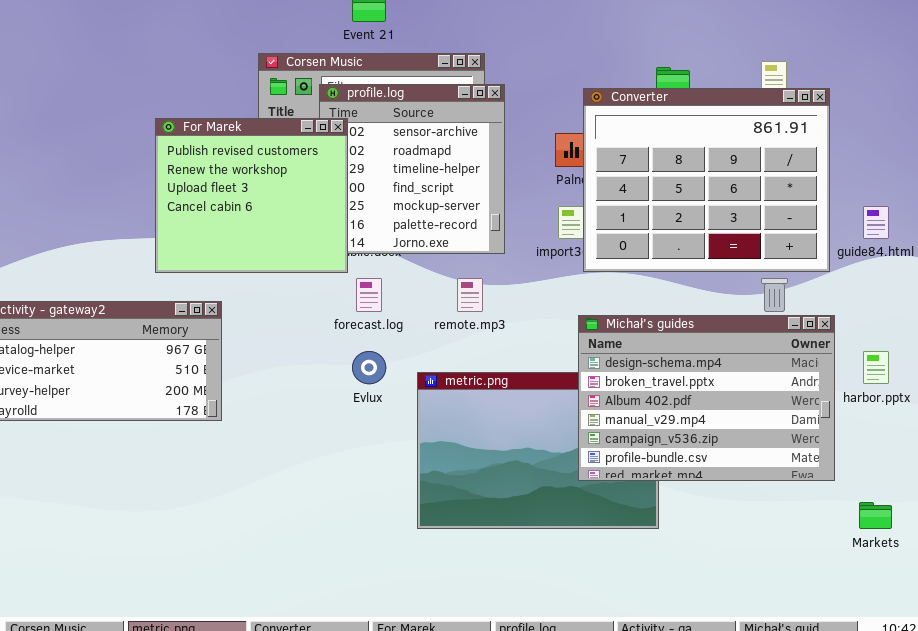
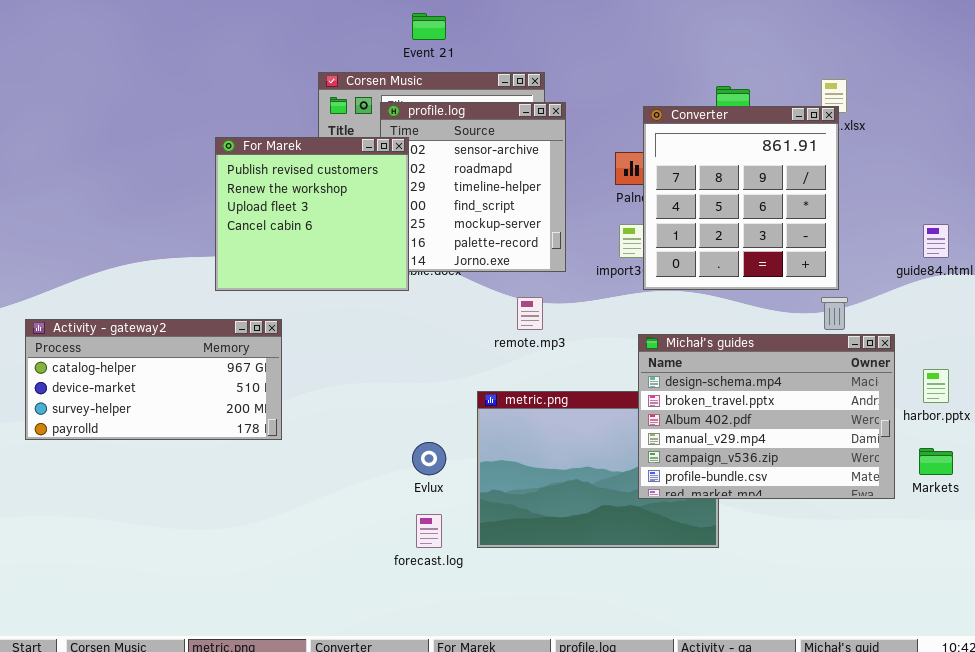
Converter: [583,88,830,272] -> [643,106,839,290], resized
forecast.log: [356,278,382,312] -> [416,514,442,548], moved
Evlux: [352,351,386,384] -> [412,442,446,475], moved
Markets: [859,502,892,529] -> [919,448,953,475], moved

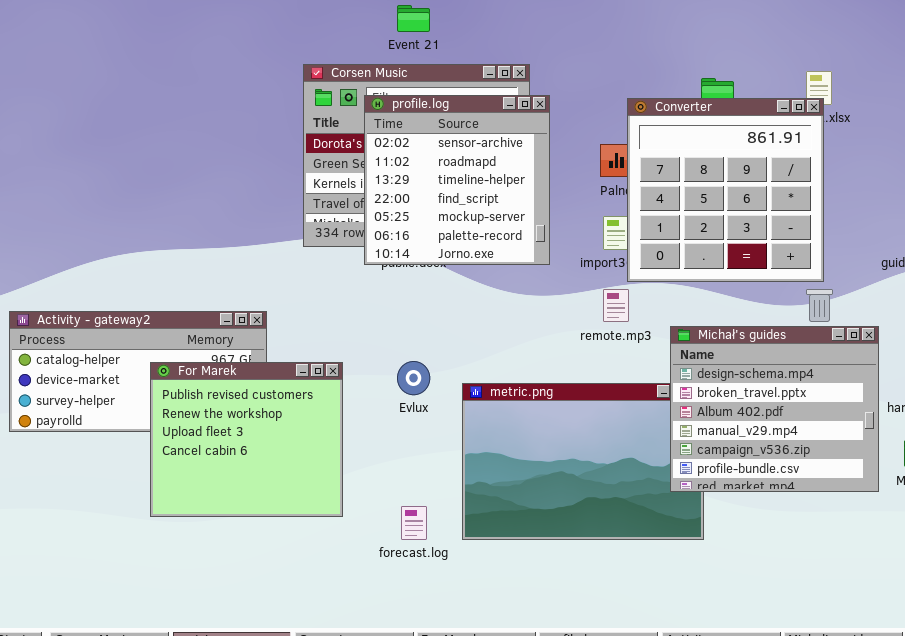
For Marek: [215,137,409,291] -> [150,362,343,517], moved
remote.mp3: [517,297,543,330] -> [603,289,629,322], moved
Michał's guides: [638,334,895,499] -> [670,326,879,492], resized
Evlux: [412,442,446,475] -> [397,361,430,395], moved

